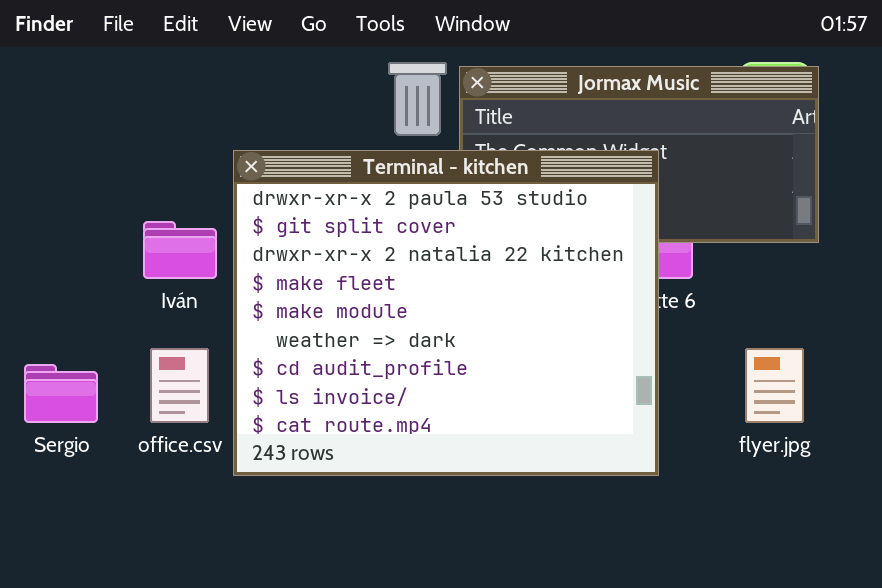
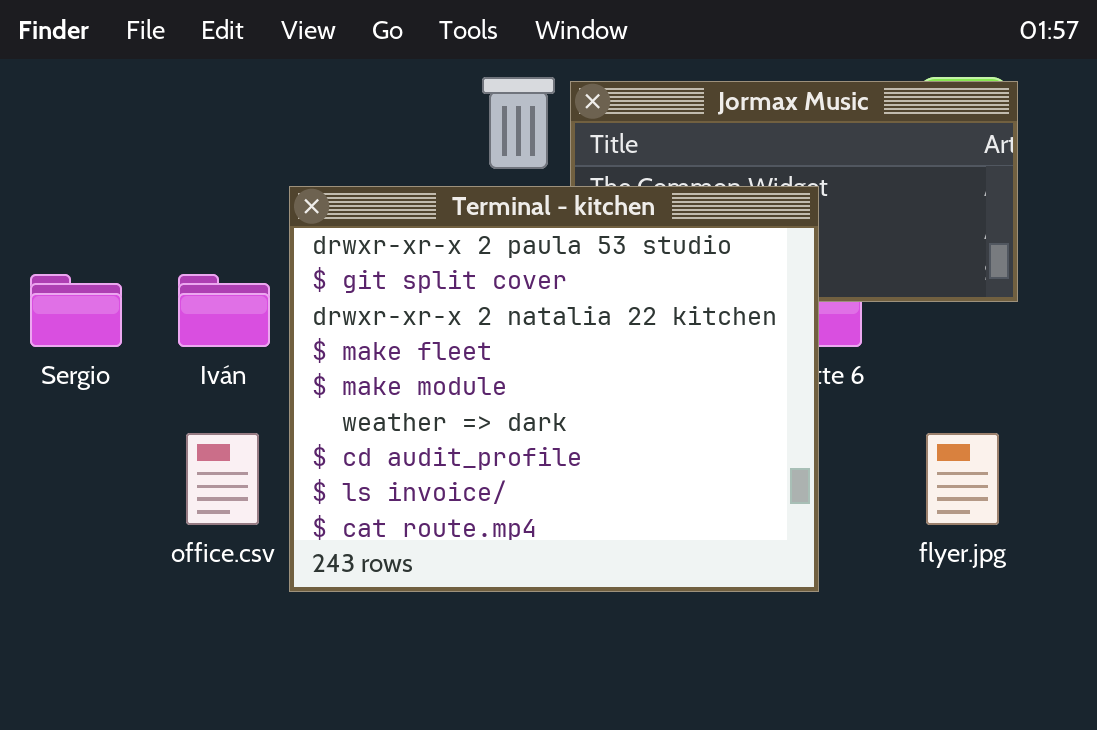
Sergio: [24,364,98,423] -> [30,274,122,347], moved

